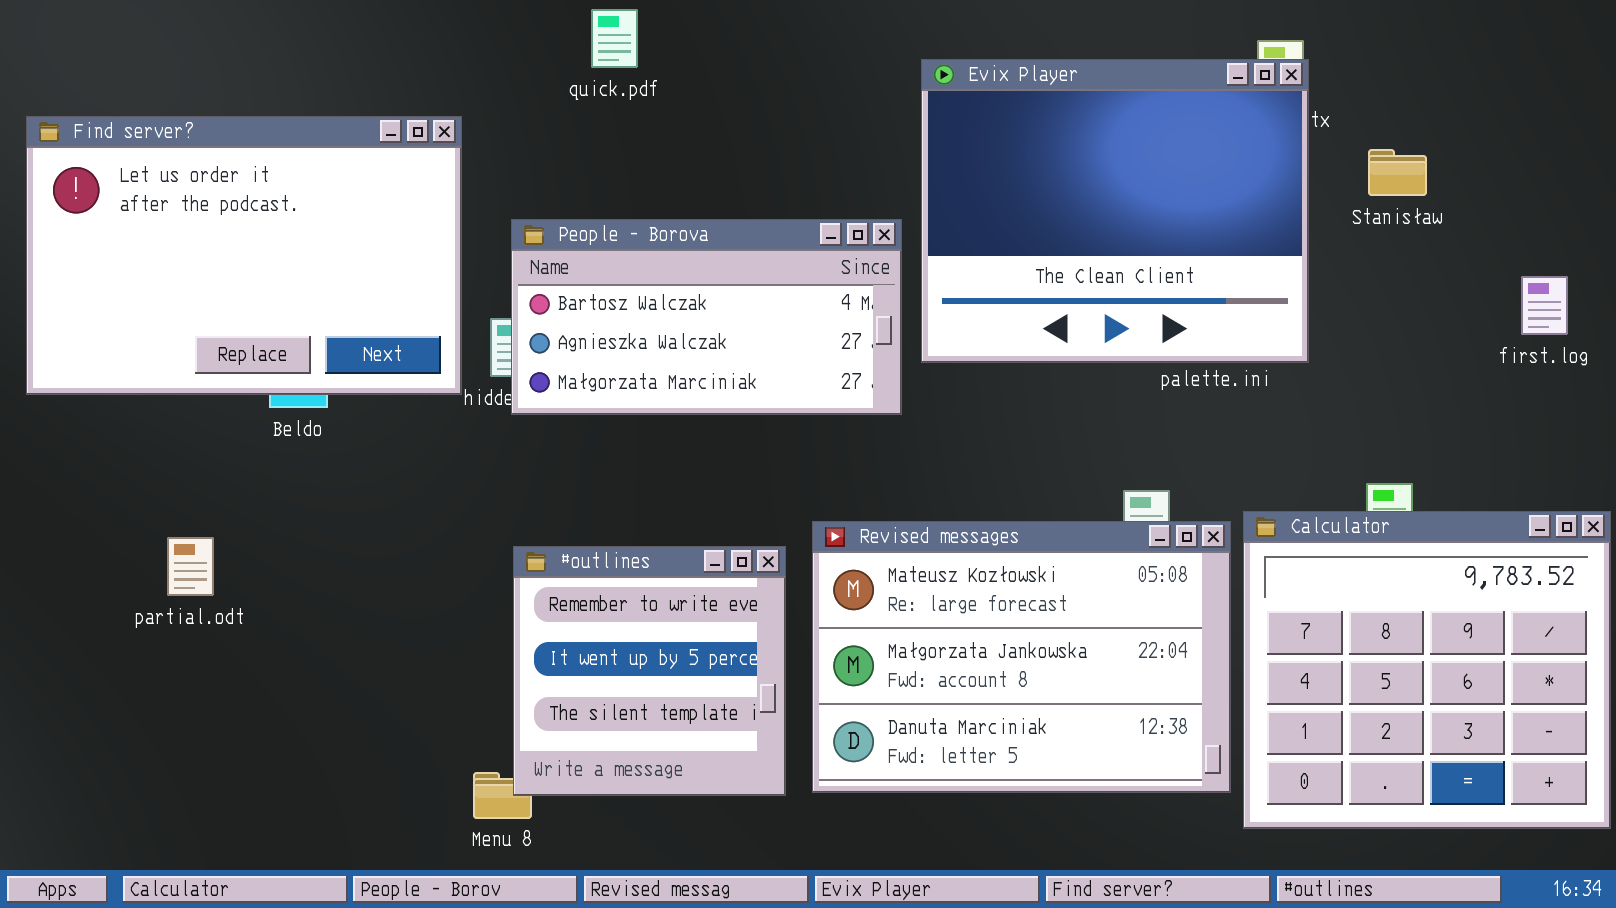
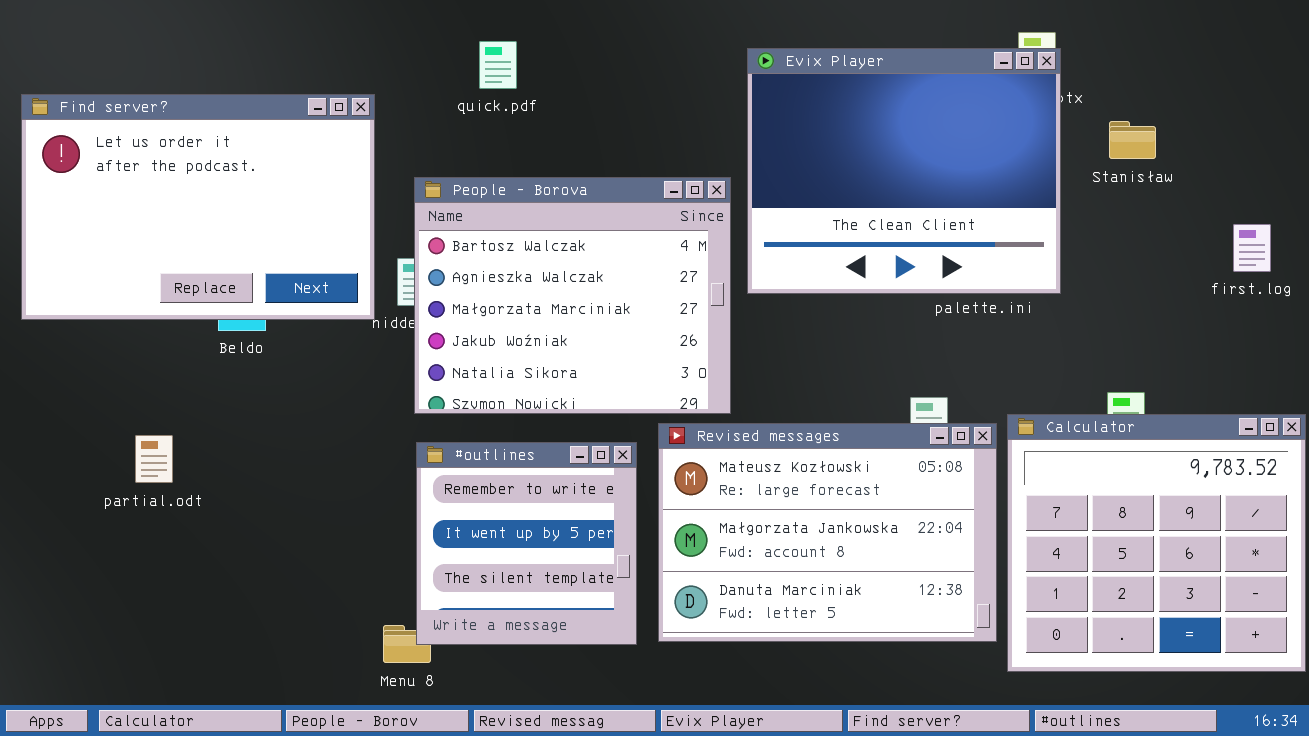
quick.pdf: [591,9,638,68] -> [479,41,517,89], moved
People - Borova: [511,219,902,415] -> [414,177,731,414], resized

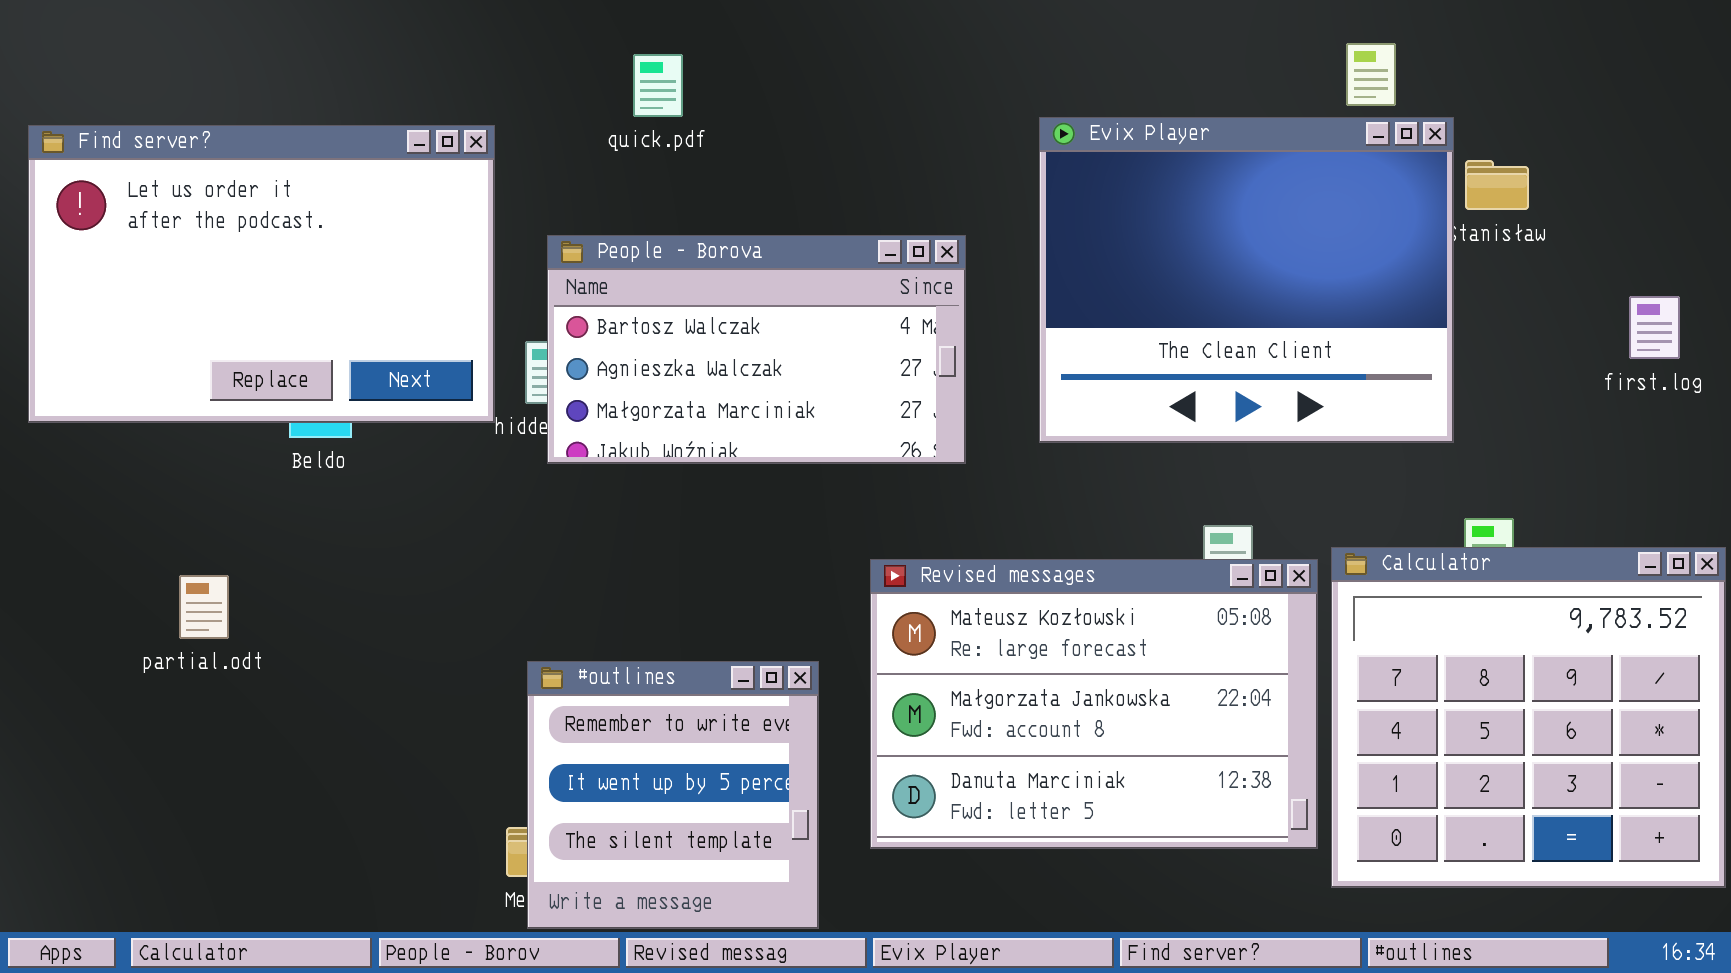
Evix Player: [747,48,1061,294] -> [1039,117,1454,443], moved
People - Borova: [414,177,731,414] -> [547,235,966,464], resized
#outlines: [416,442,637,645] -> [527,661,819,929], moved

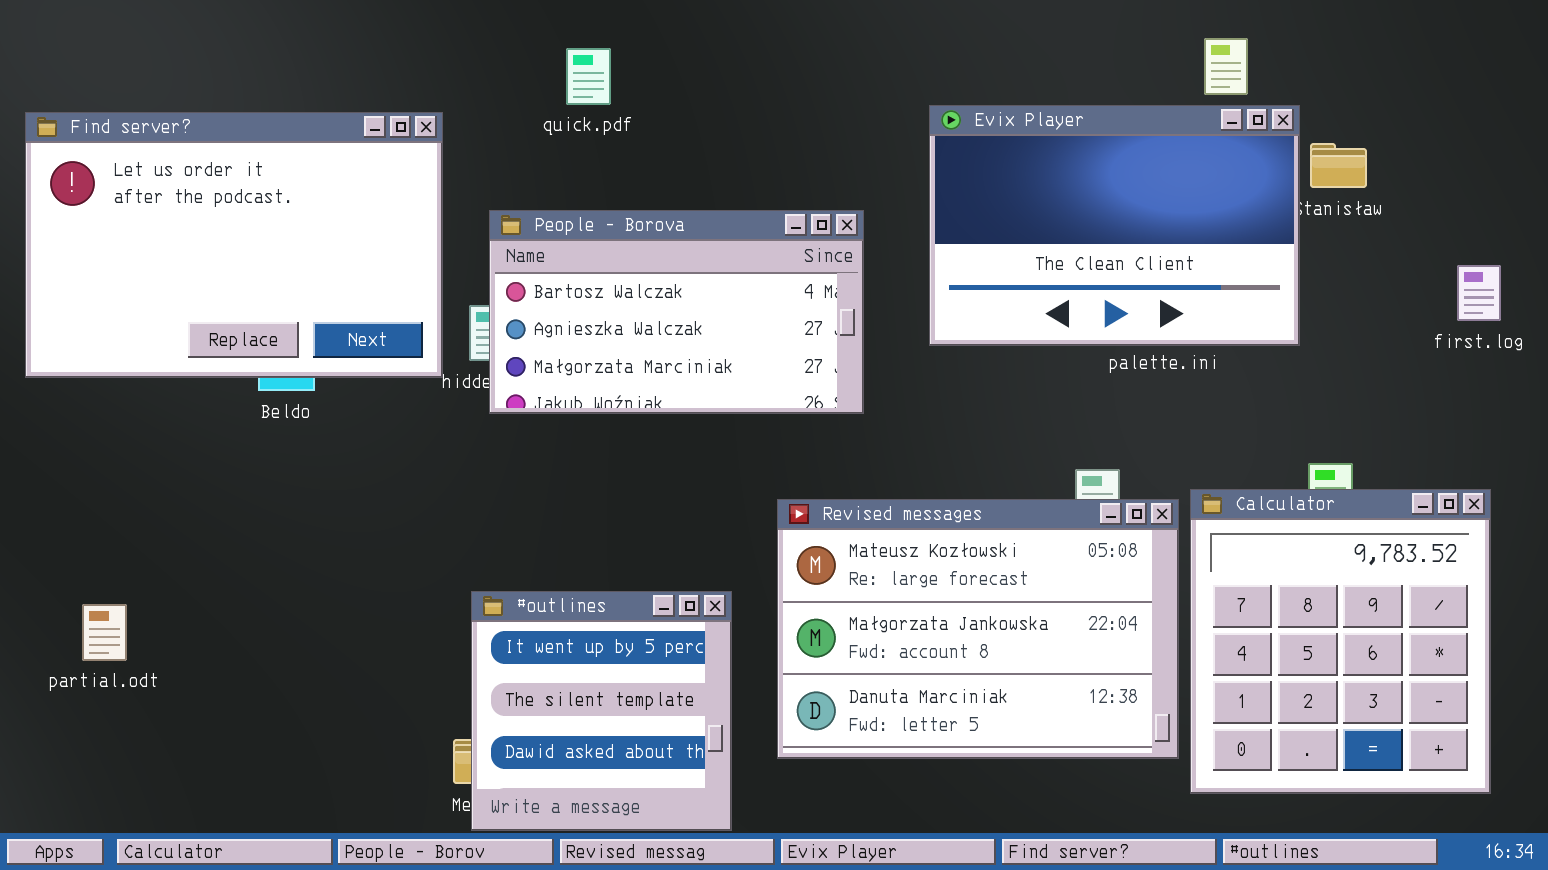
Evix Player: [1039,117,1454,443] -> [929,105,1300,346], resized
Calculator: [1331,547,1726,888] -> [1190,489,1491,794], resized
partial.odt: [179,575,229,639] -> [82,604,127,661], moved
#outlines: [527,661,819,929] -> [471,591,732,831], scrolled down 1 row

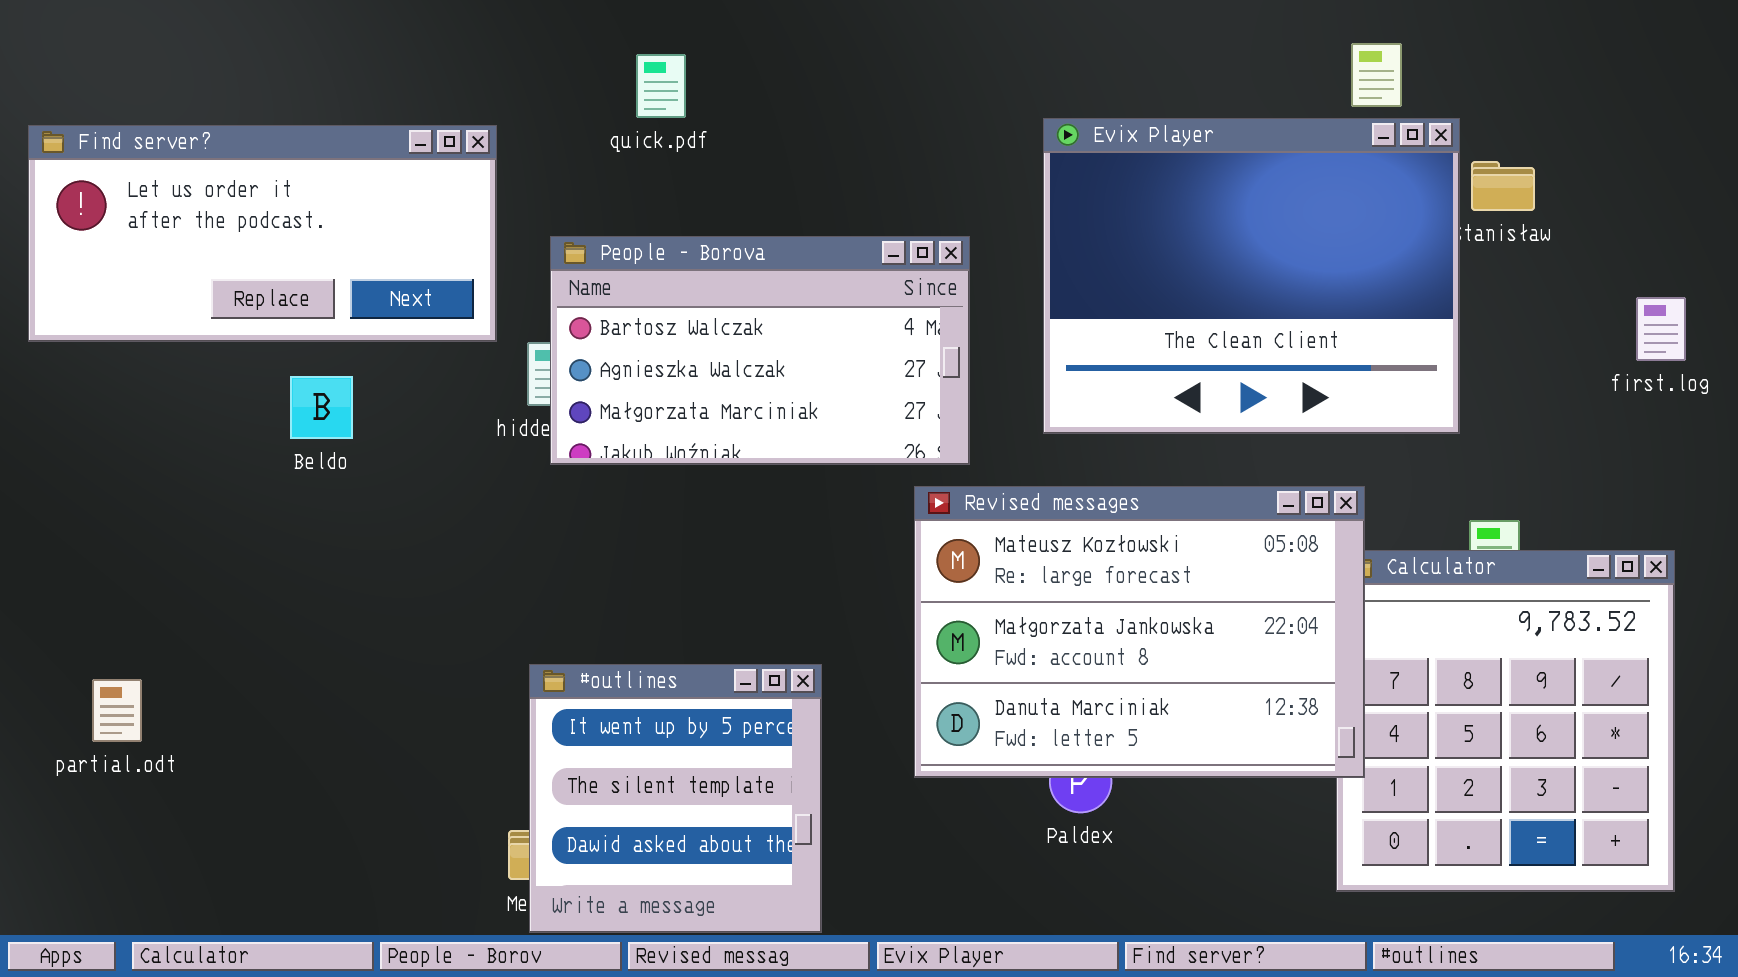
Evix Player: [929,105,1300,346] -> [1043,118,1460,434], resized
Find server?: [25,112,443,378] -> [28,125,497,342], resized
Revised messages: [777,499,1179,759] -> [914,486,1365,778], moved

